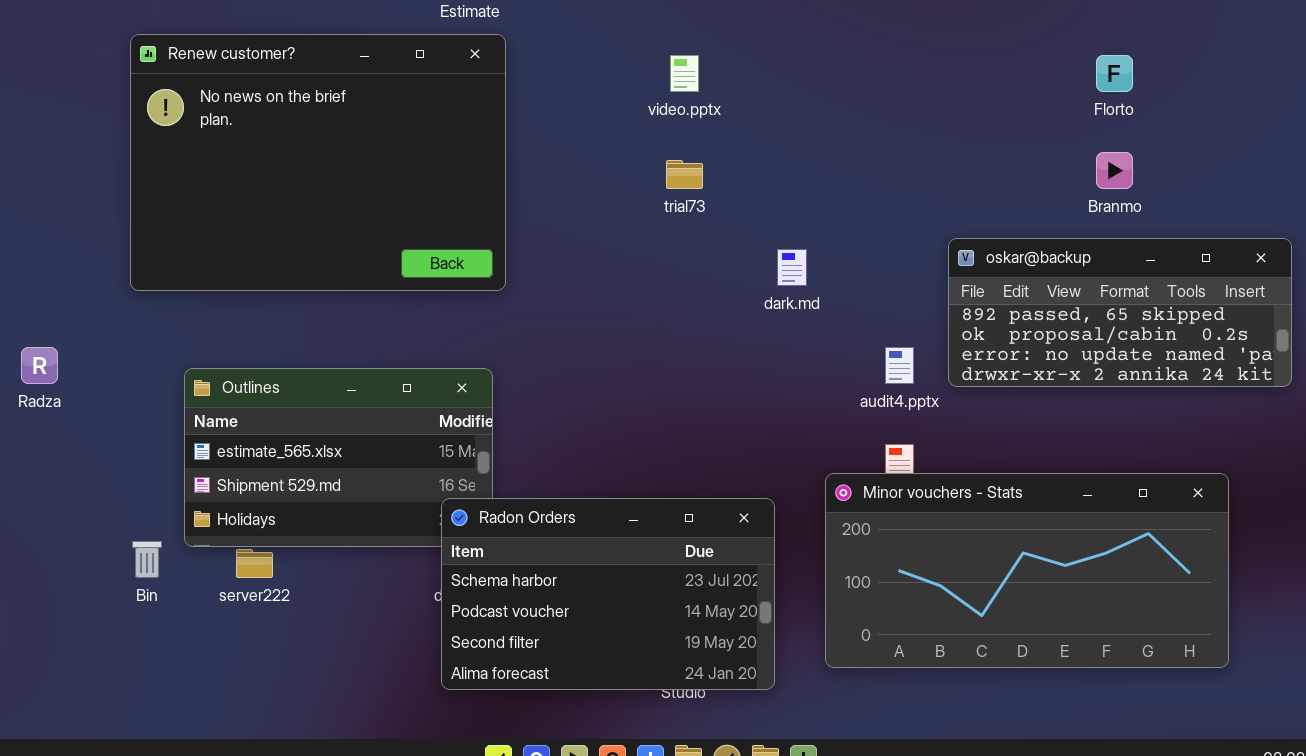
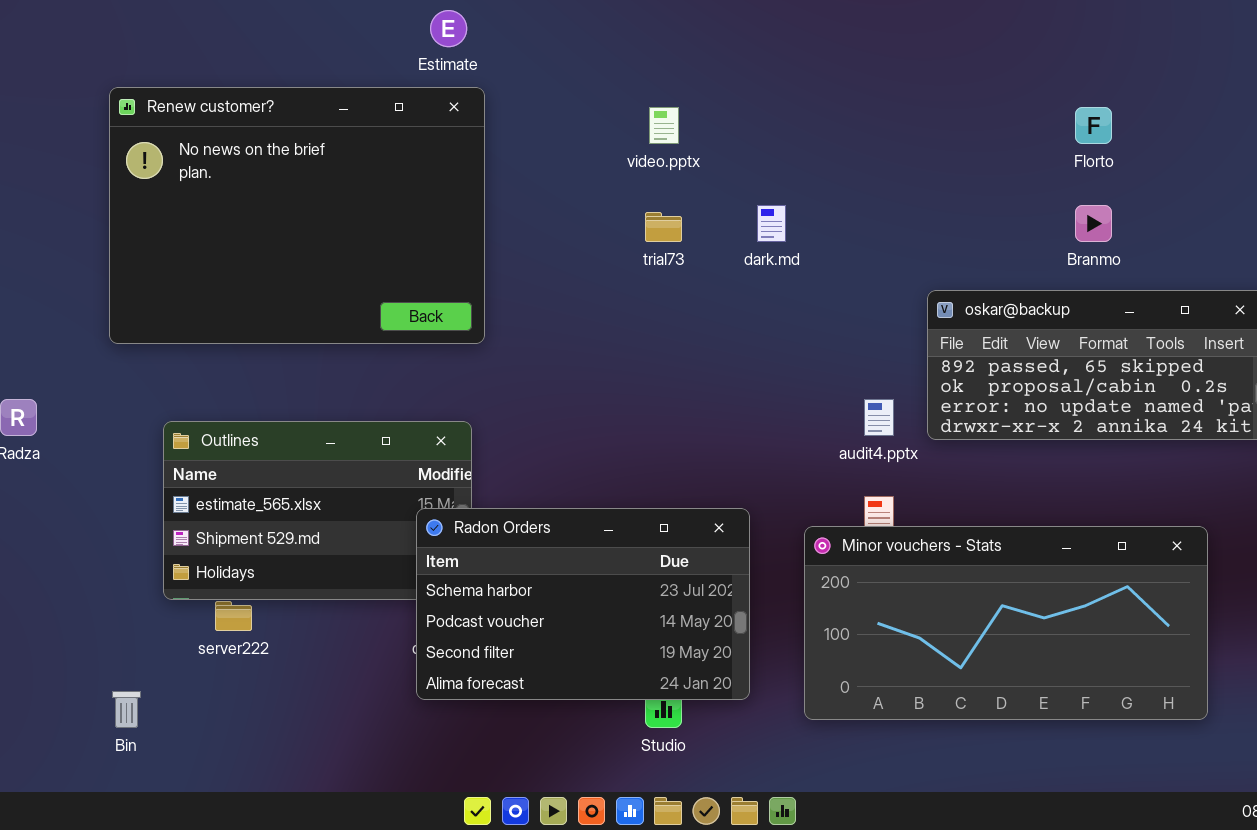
dark.md: [777,249,807,286] -> [757,205,786,242], moved
Radon Orders: [441,498,775,690] -> [416,508,750,700], moved
Bin: [132,541,162,578] -> [112,691,141,728], moved

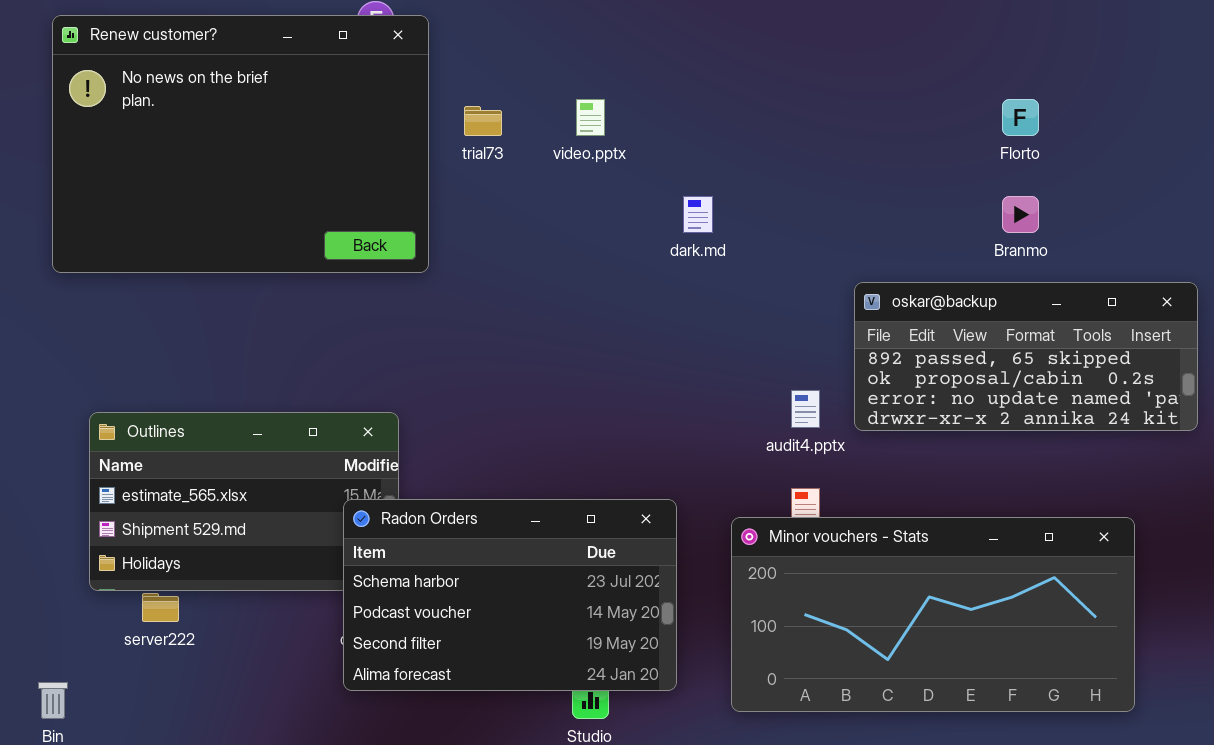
Renew customer?: [109,87,485,344] -> [52,15,429,273], moved
trial73: [645,212,682,242] -> [464,106,502,136], moved

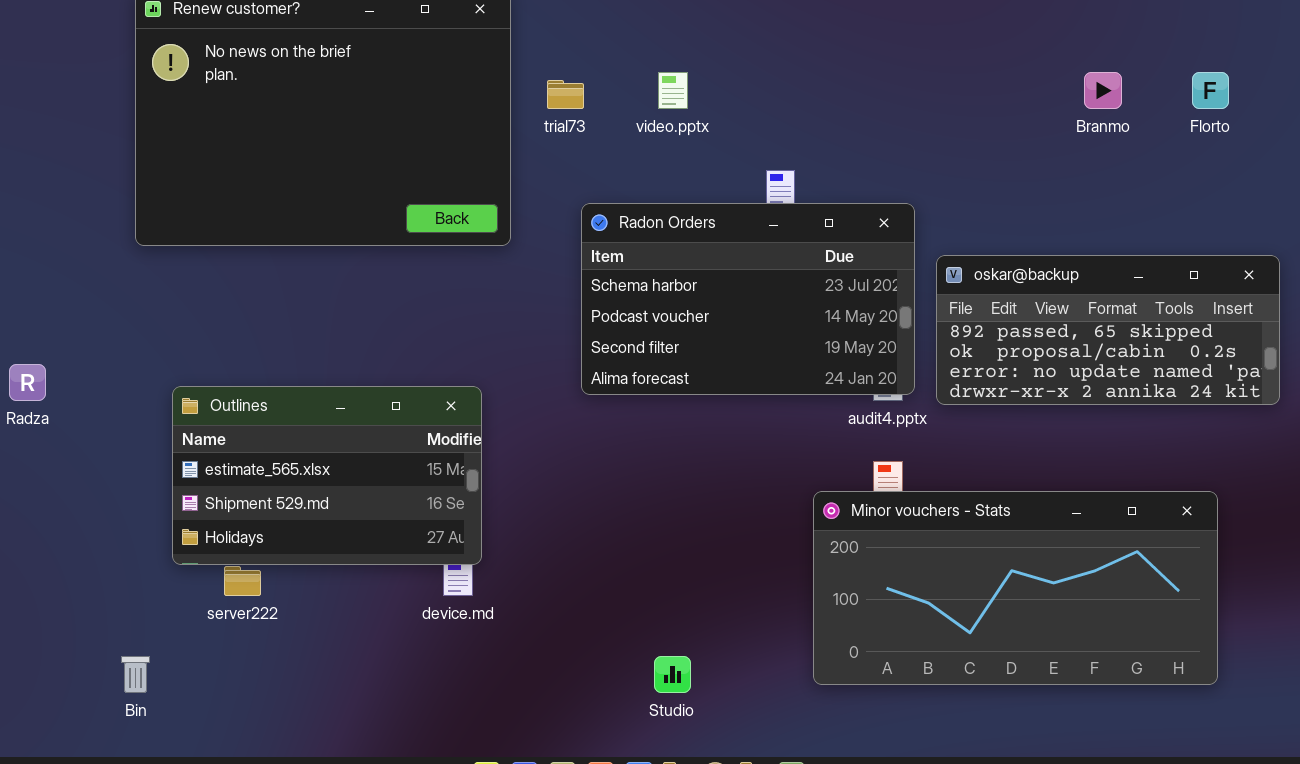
Florto: [1002,99,1039,136] -> [1192,72,1229,109], moved
Branmo: [1002,196,1039,233] -> [1084,72,1122,109], moved
Radon Orders: [343,499,677,691] -> [581,203,915,395], moved

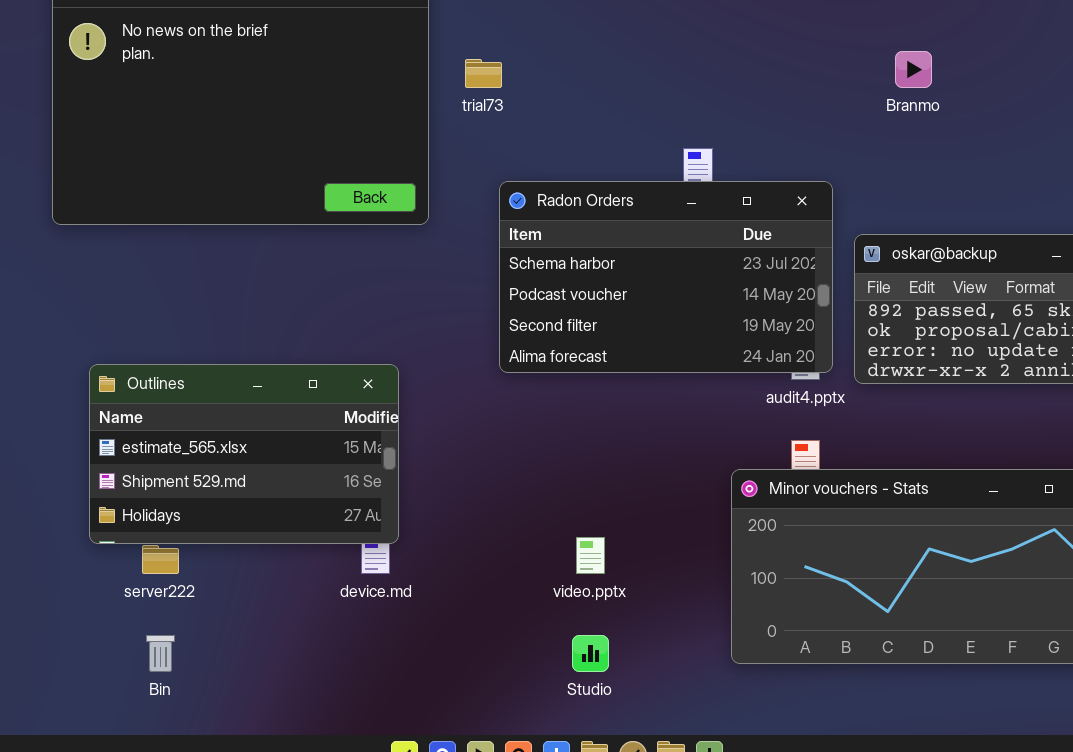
video.pptx: [658,72,688,109] -> [576,537,605,574], moved
Branmo: [1084,72,1122,109] -> [895,51,932,88], moved
Bin: [121,656,150,693] -> [146,635,175,672], moved

